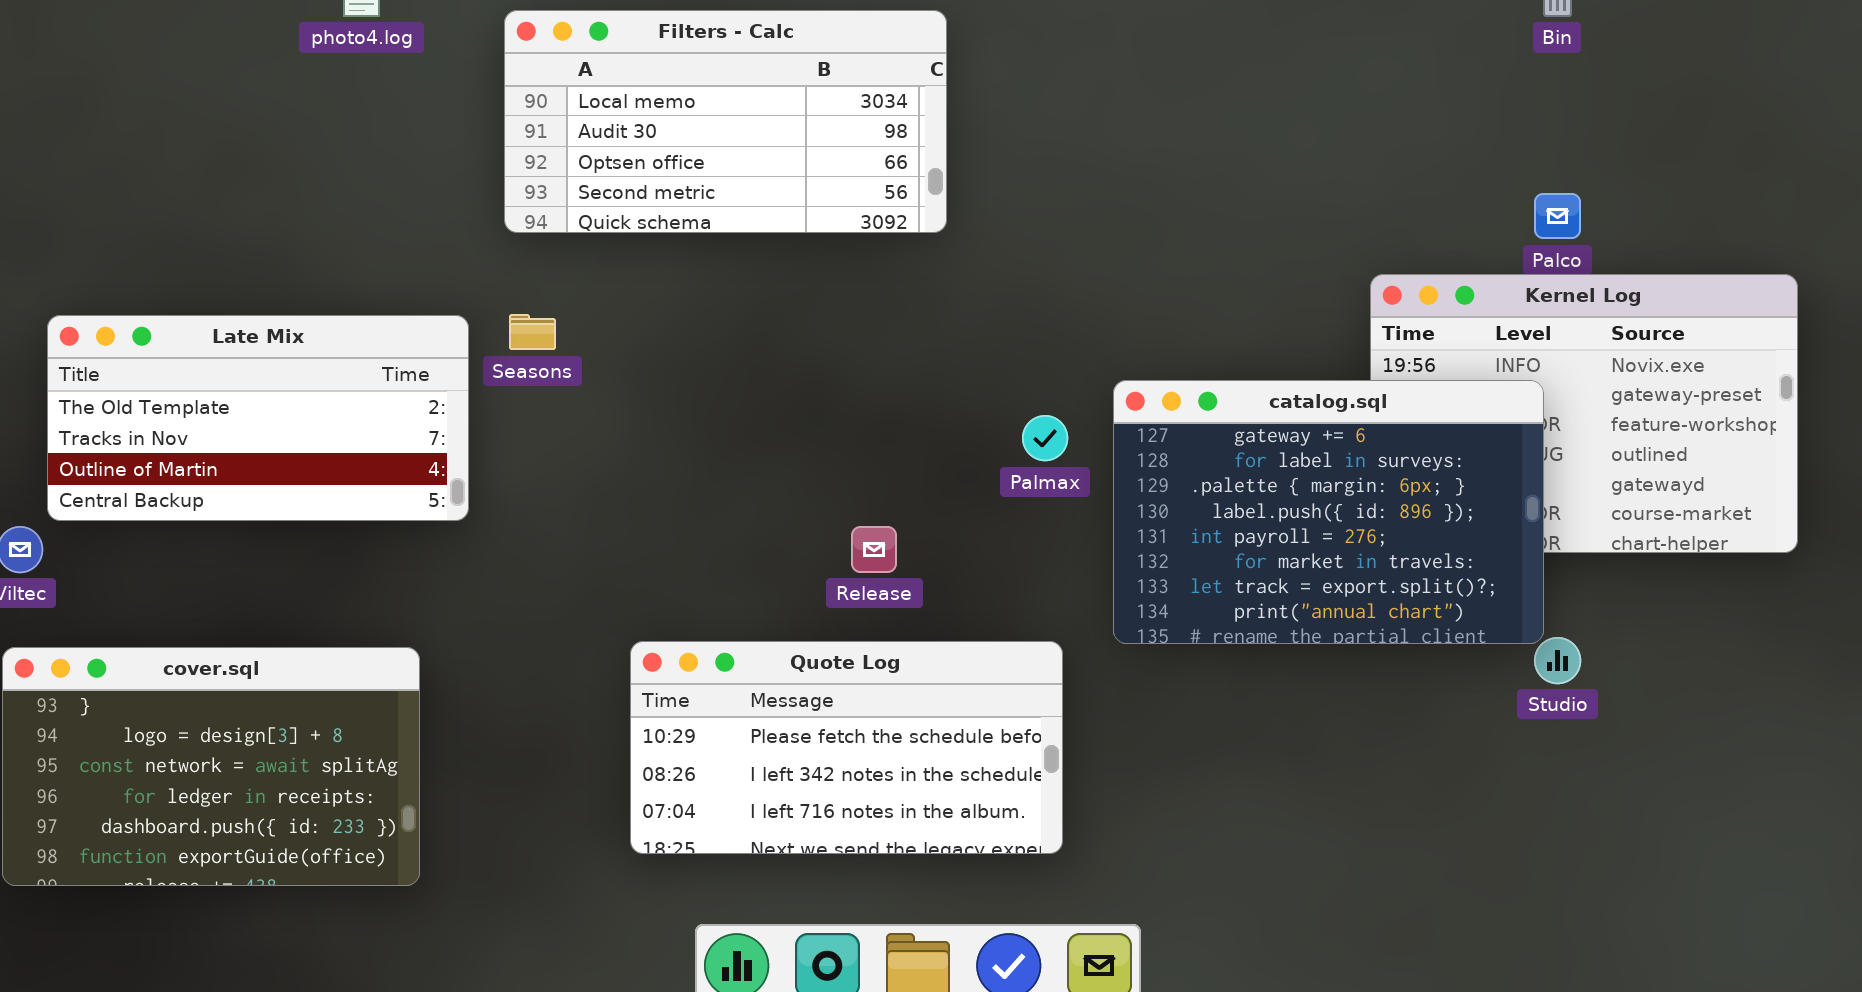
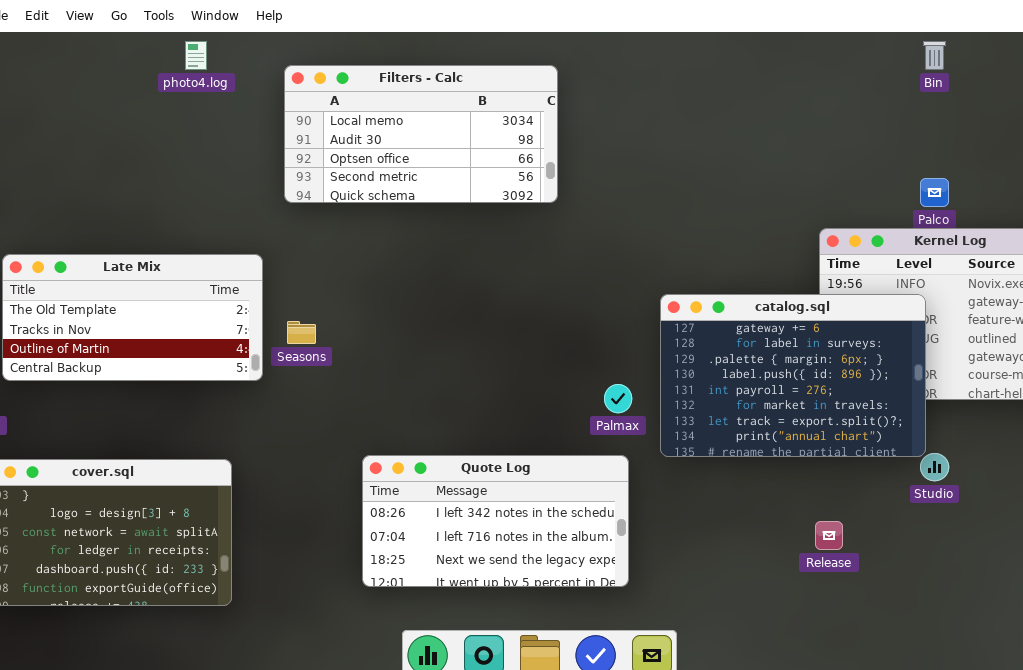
Seasons: [509,314,556,350] -> [287,321,316,344], moved
Palmax: [1022,415,1068,461] -> [604,384,632,413], moved
Release: [851,526,897,573] -> [815,521,843,550], moved
Quote Log: [630,641,1063,854] -> [362,455,629,587], scrolled down 1 row

